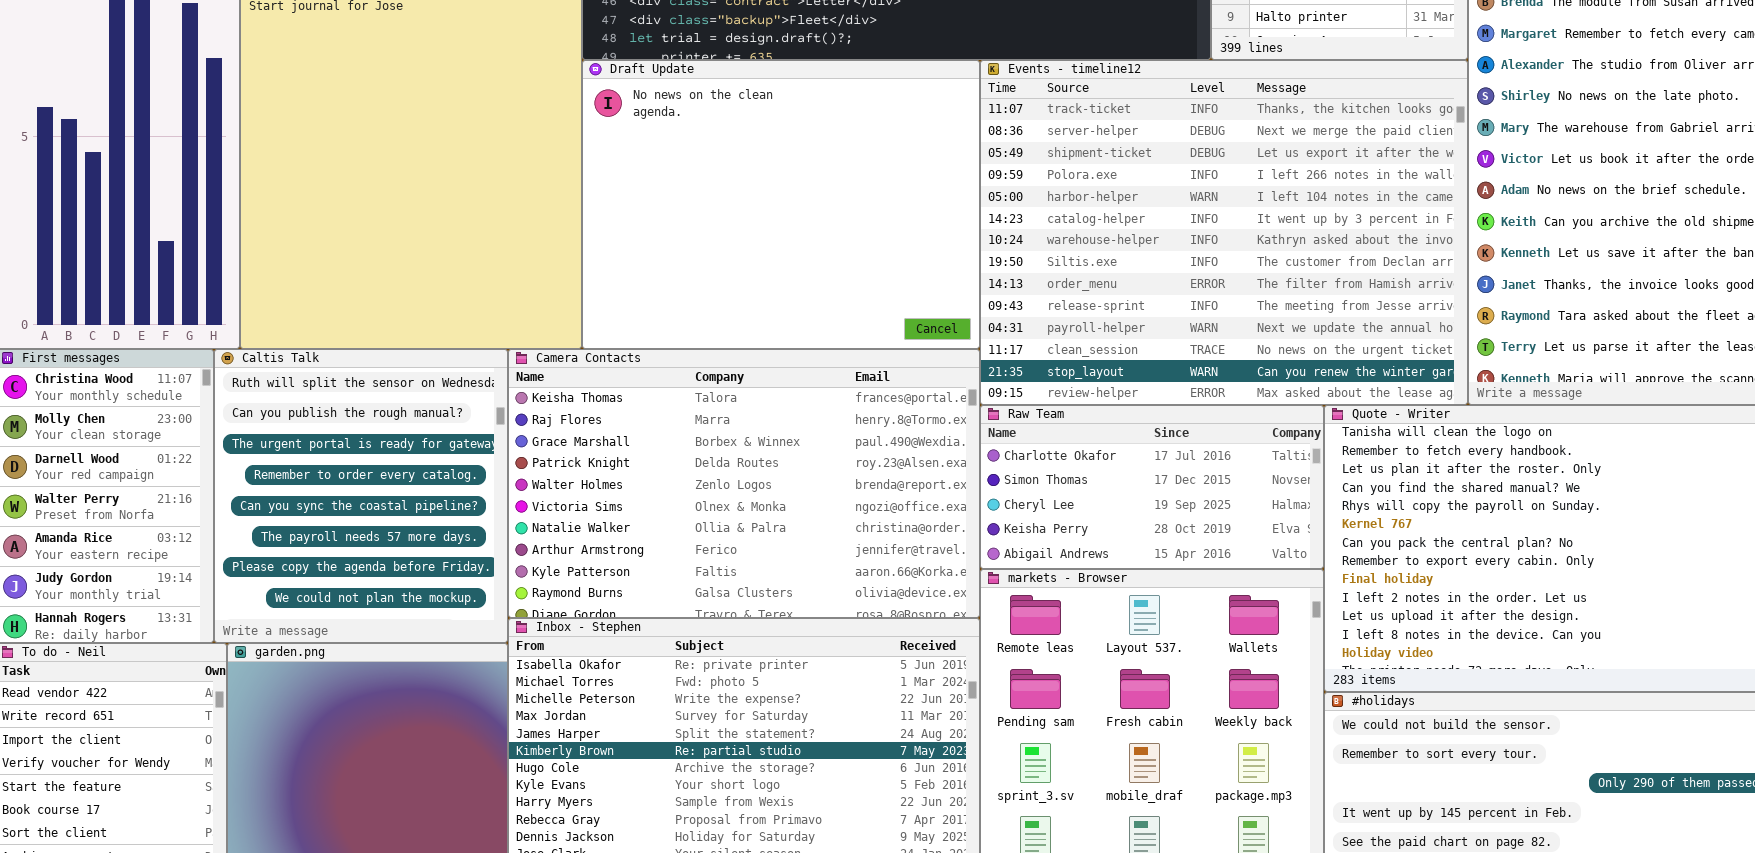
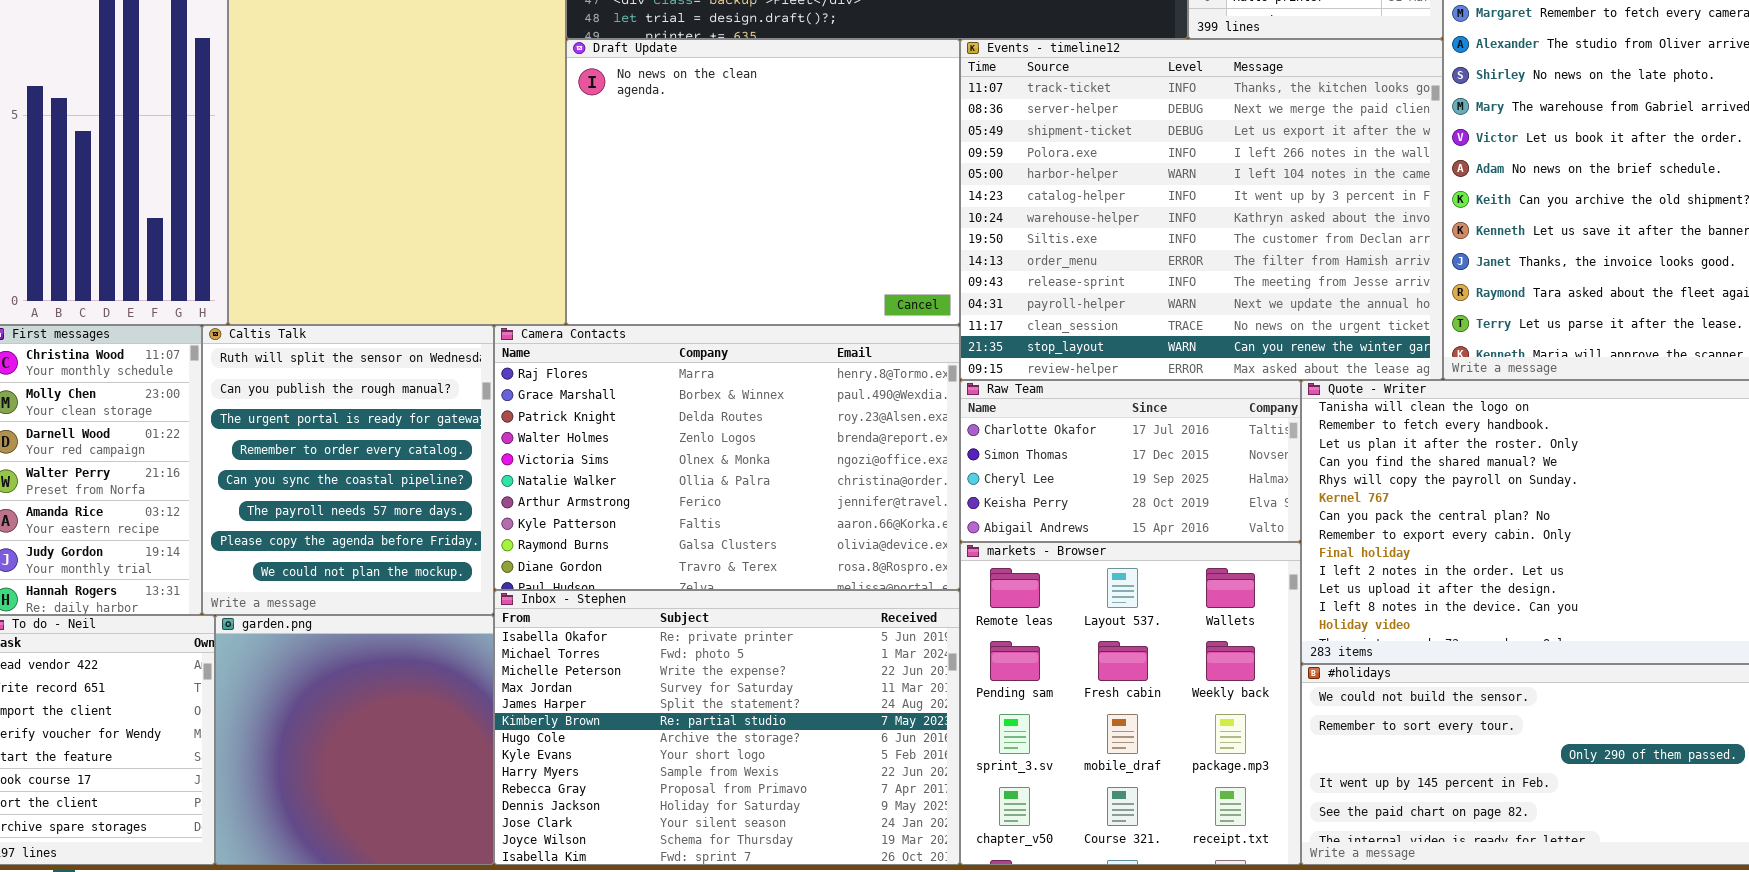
Camera Contacts: [508,349,980,618] -> [494,325,960,590], scrolled down 1 row

